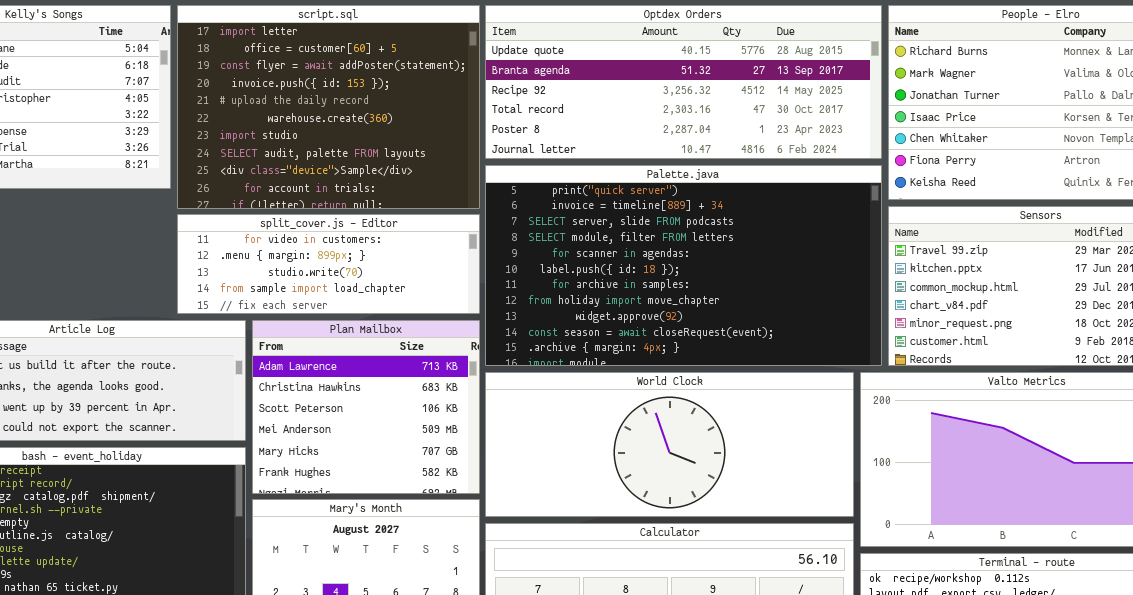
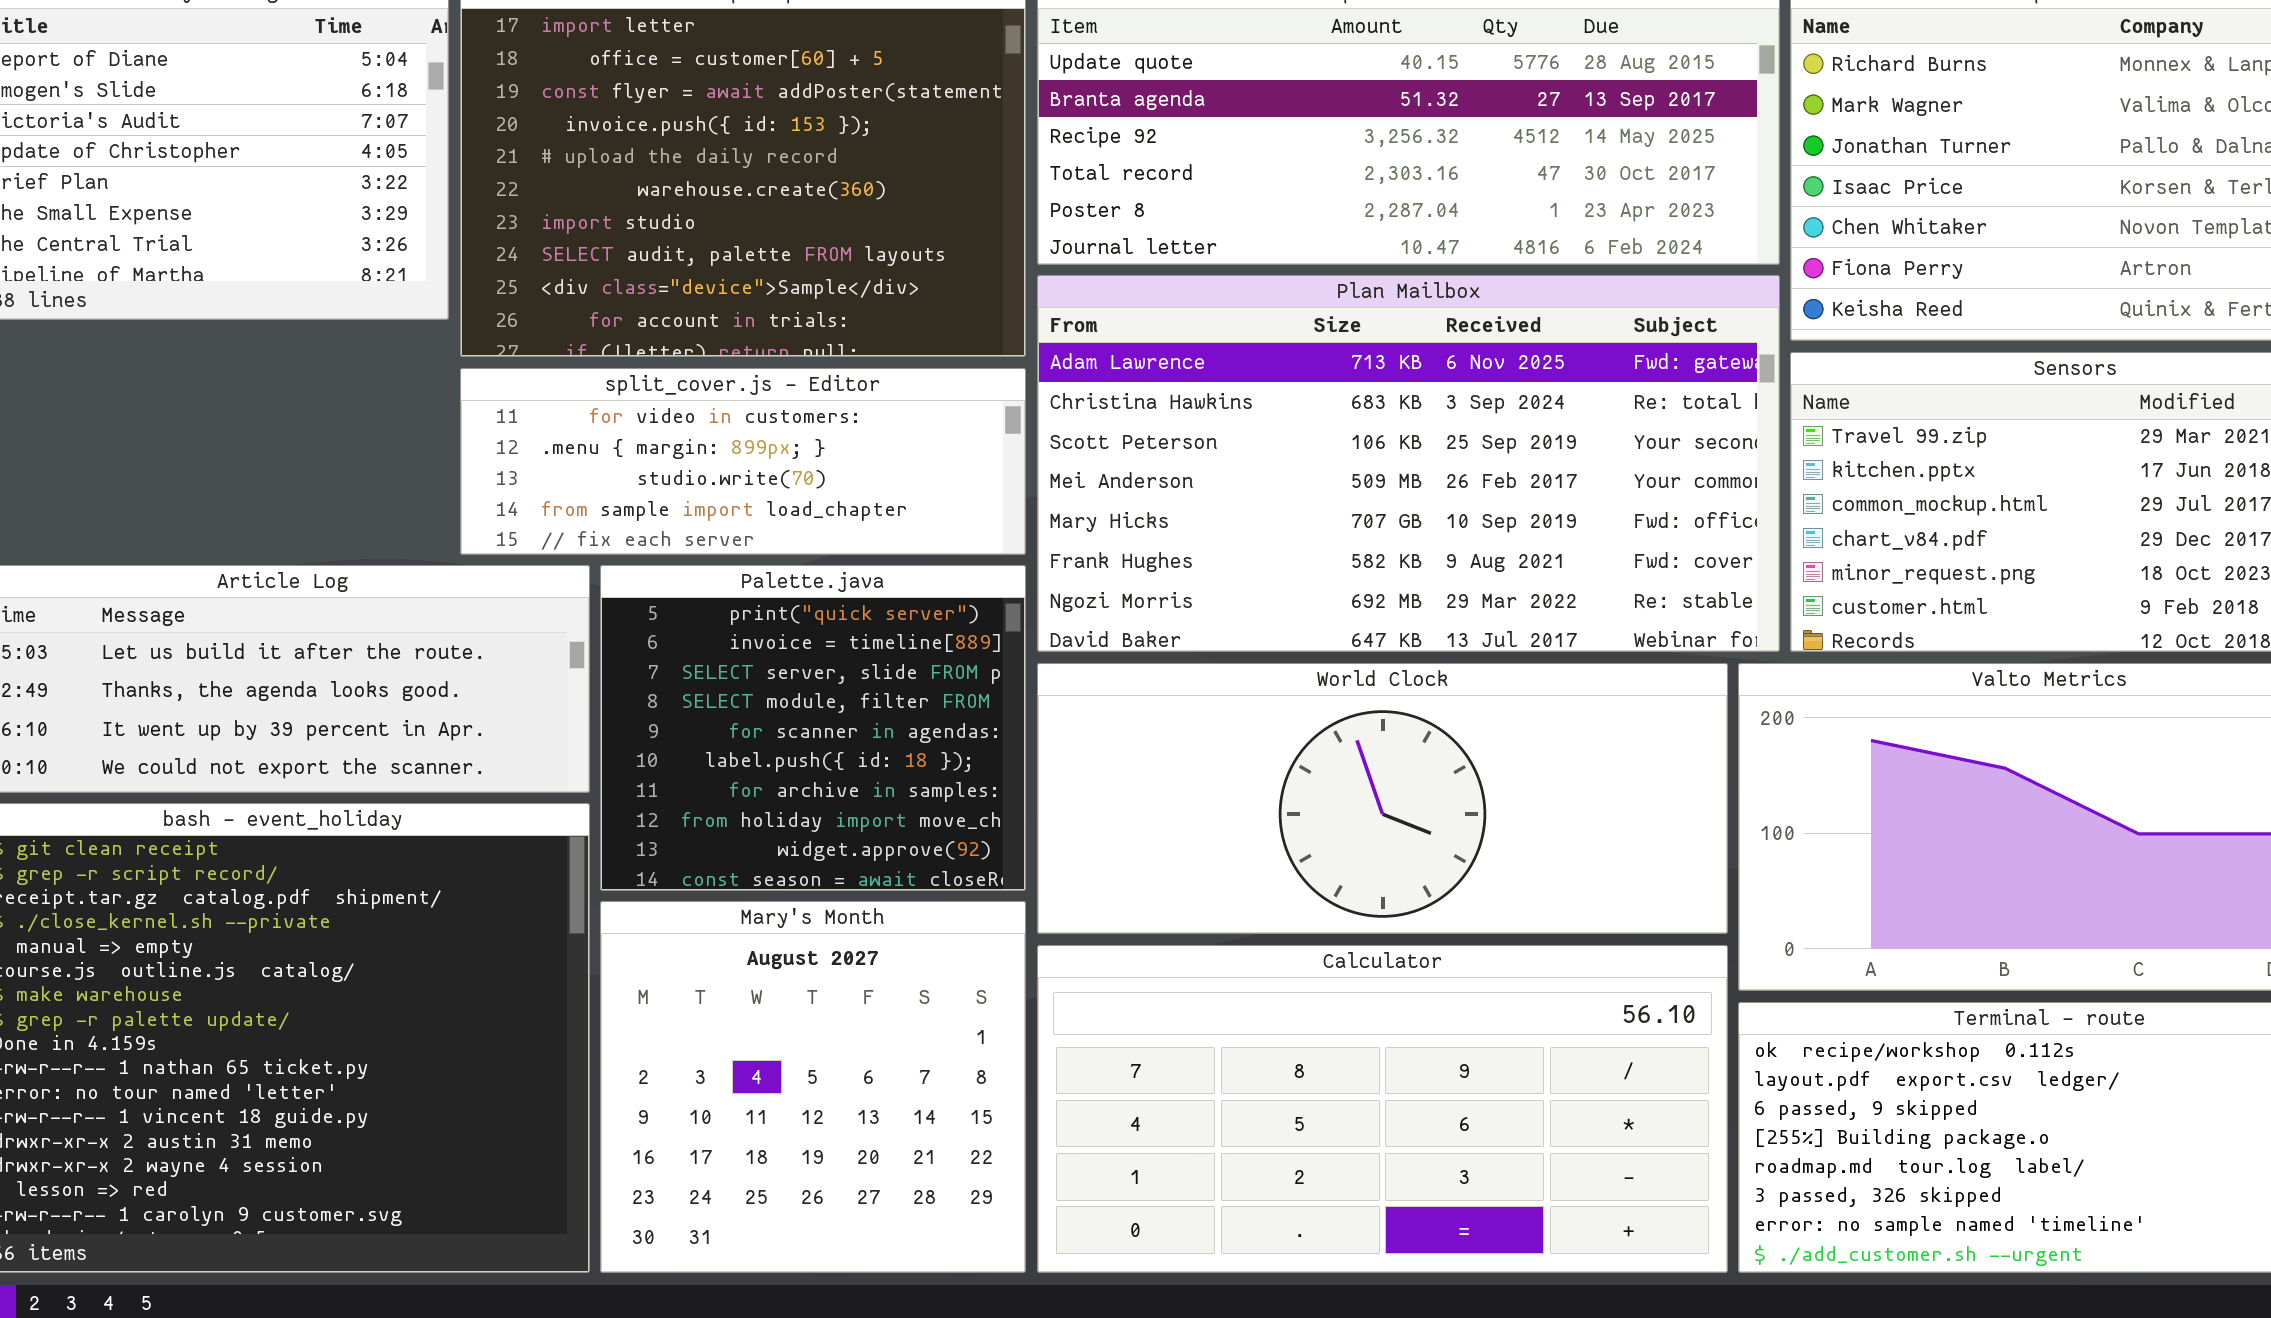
Palette.java: [485,165,882,366] -> [600,565,1026,891], moved, resized
Plan Mailbox: [252,320,480,494] -> [1037,275,1780,652], moved, resized

